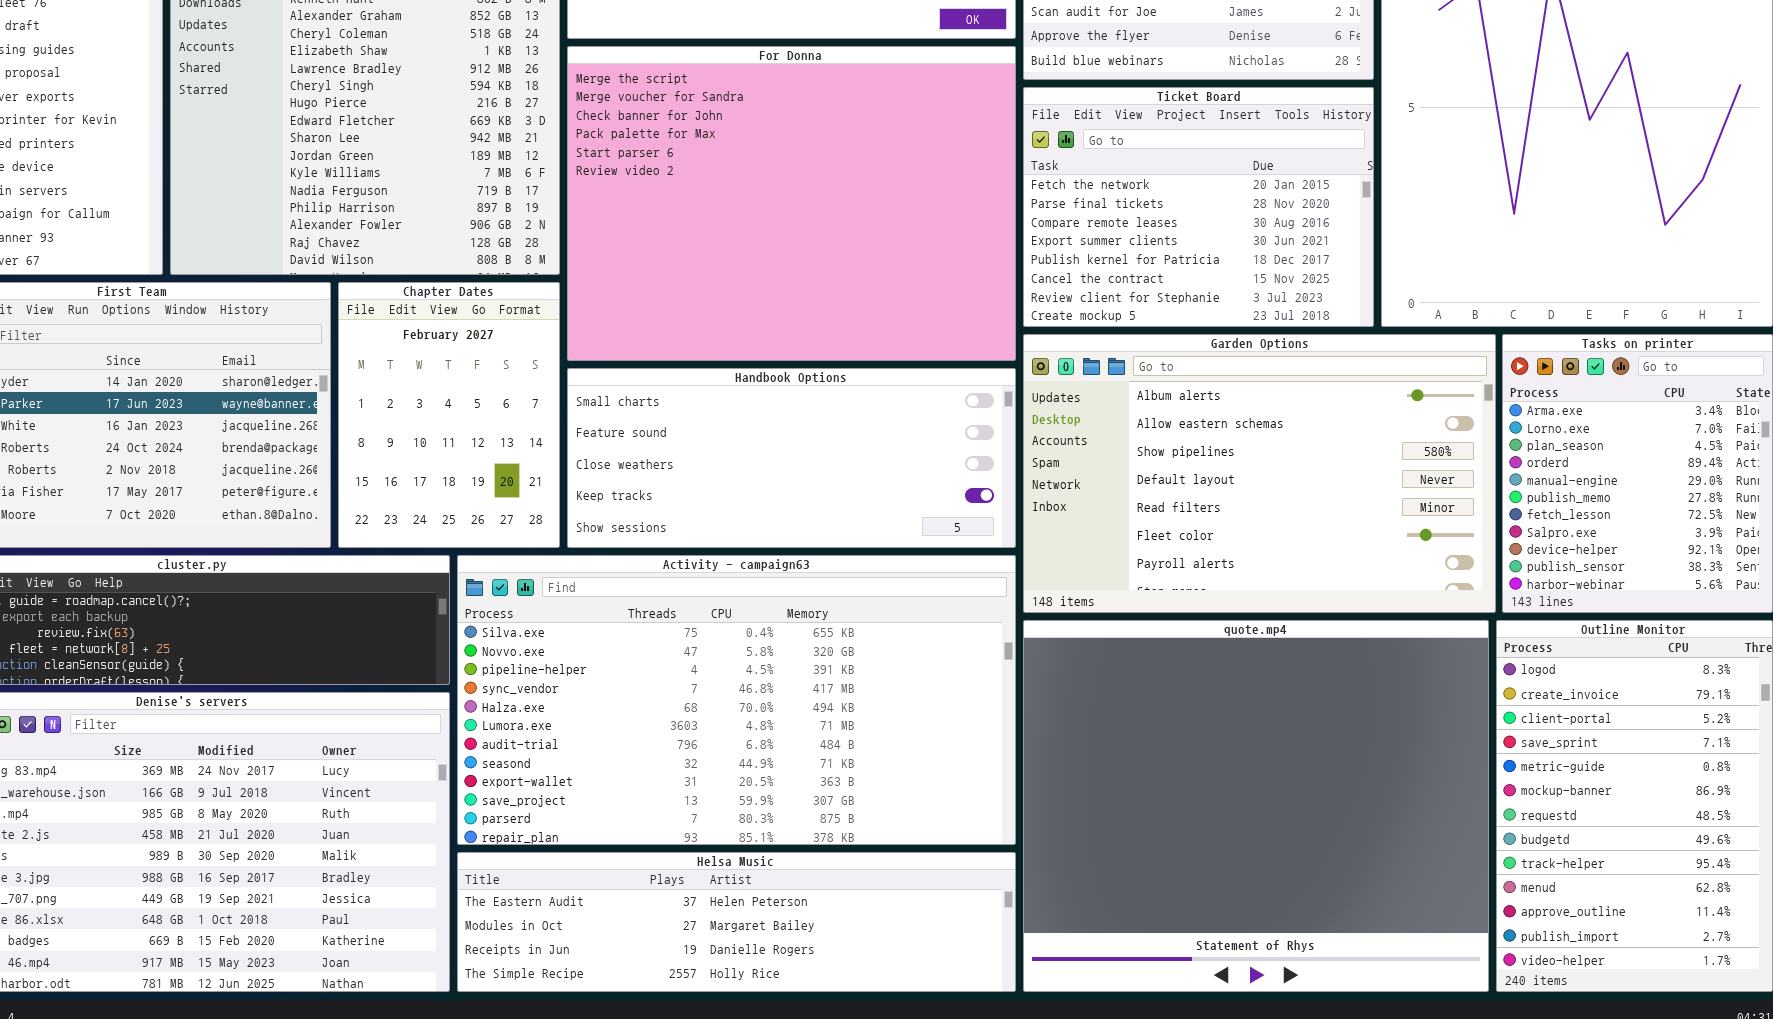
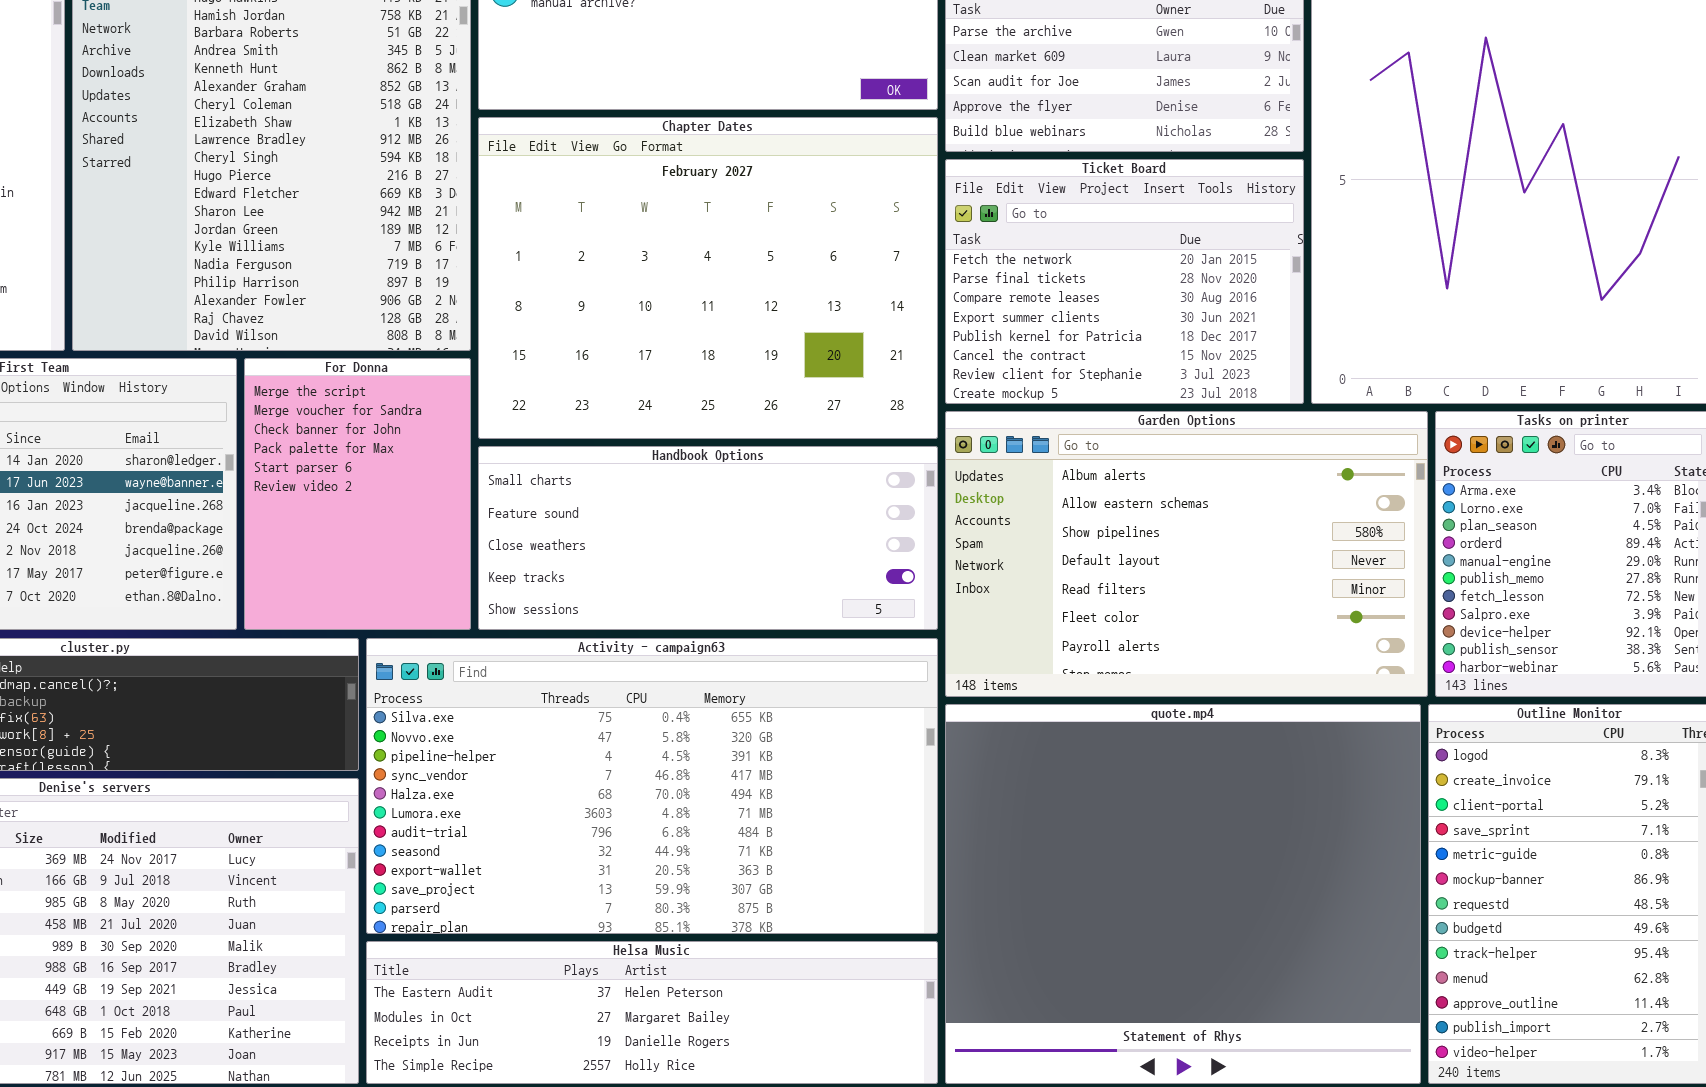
For Donna: [567,46,1016,361] -> [244,358,471,630], moved, resized
Chapter Dates: [338,282,560,548] -> [478,117,938,439], moved, resized

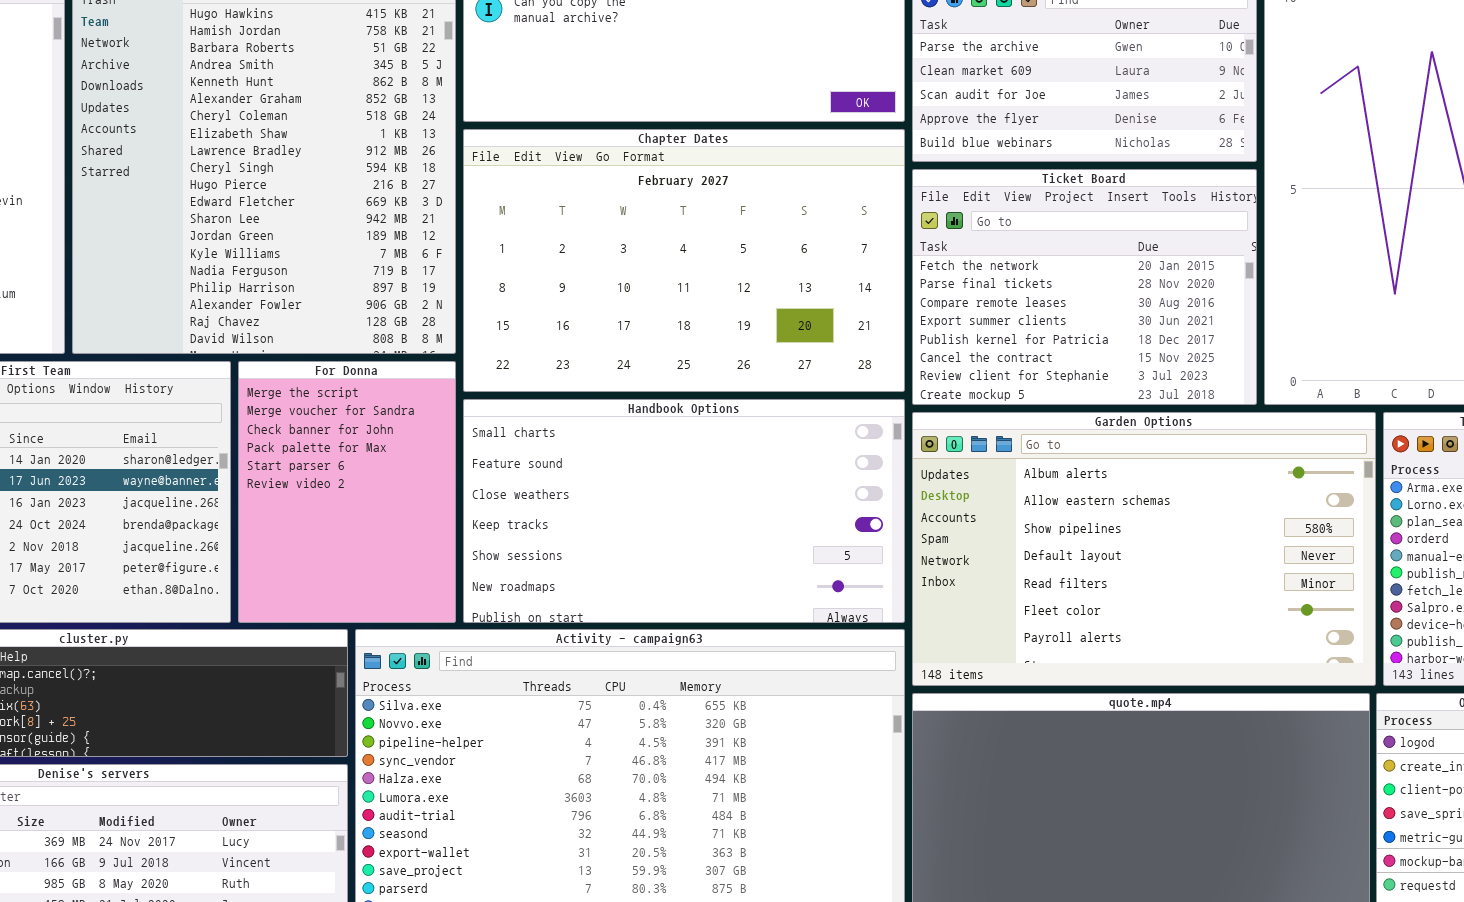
Chapter Dates: [478,117,938,439] -> [463,129,905,392], resized
Handbook Options: [478,446,938,630] -> [463,399,905,623], resized

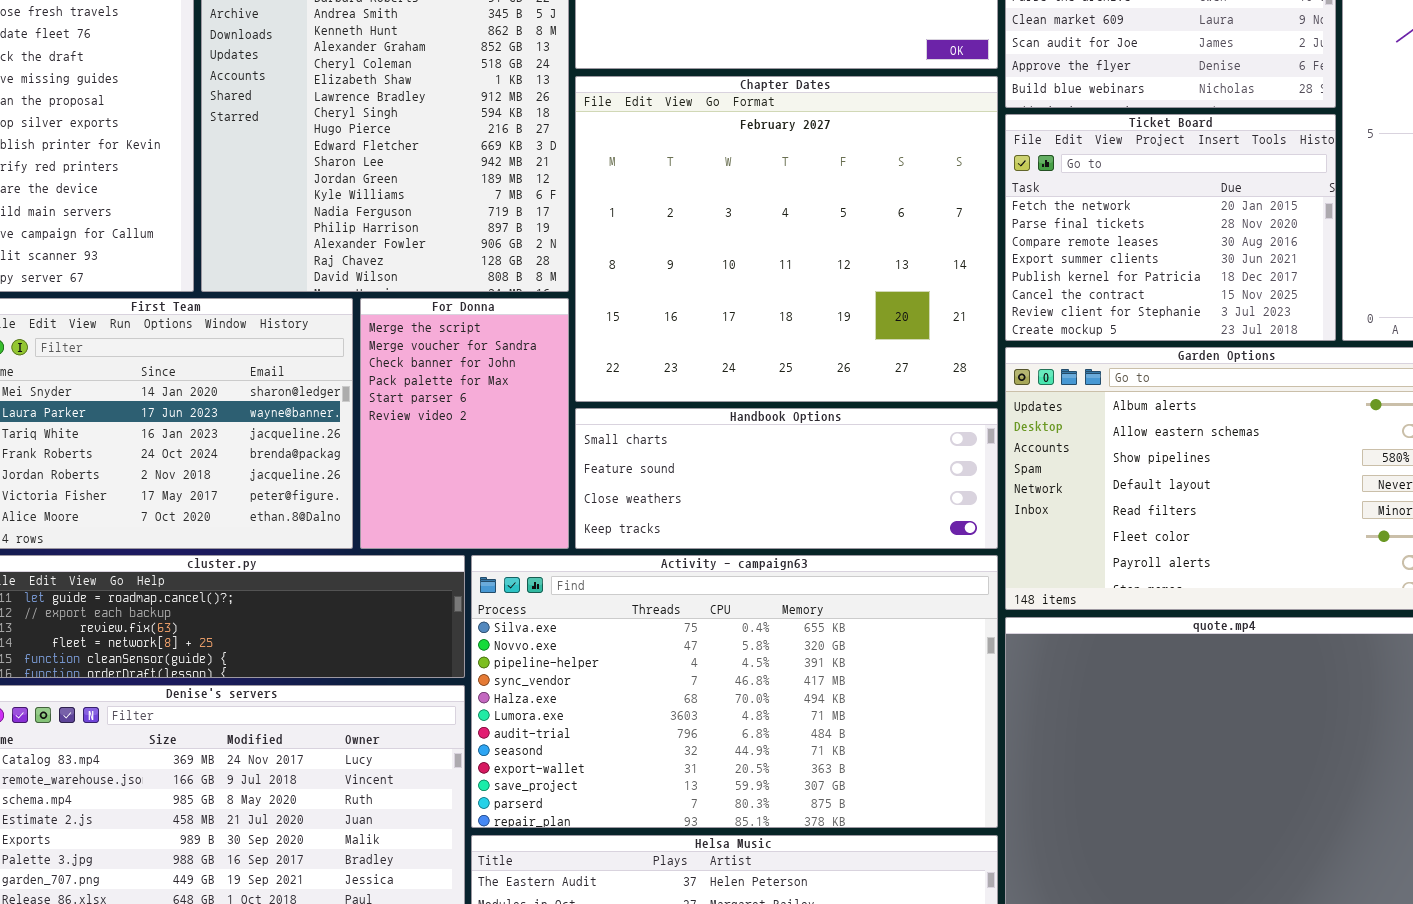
Chapter Dates: [463,129,905,392] -> [575,76,998,402], resized
Handbook Options: [463,399,905,623] -> [575,408,998,549], resized

